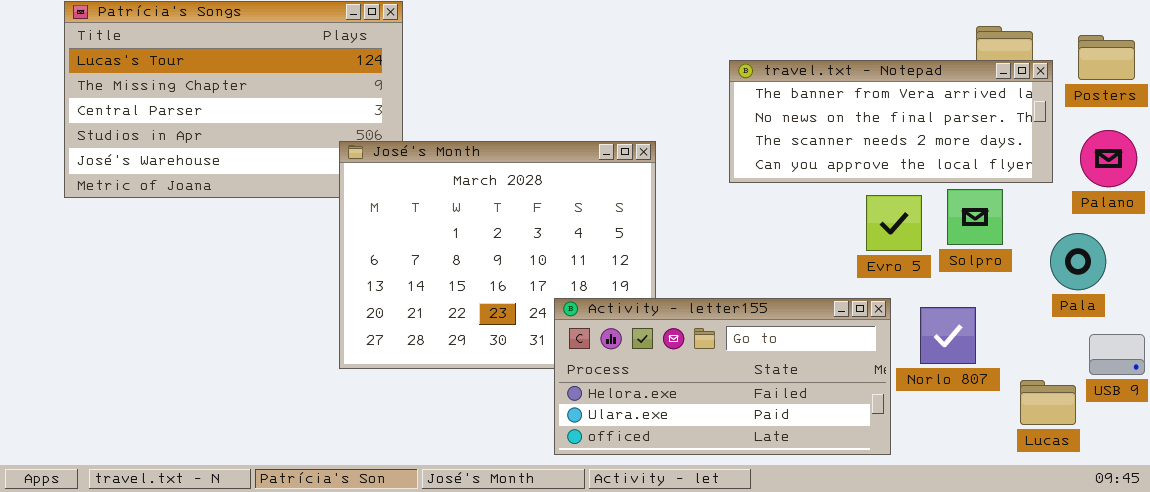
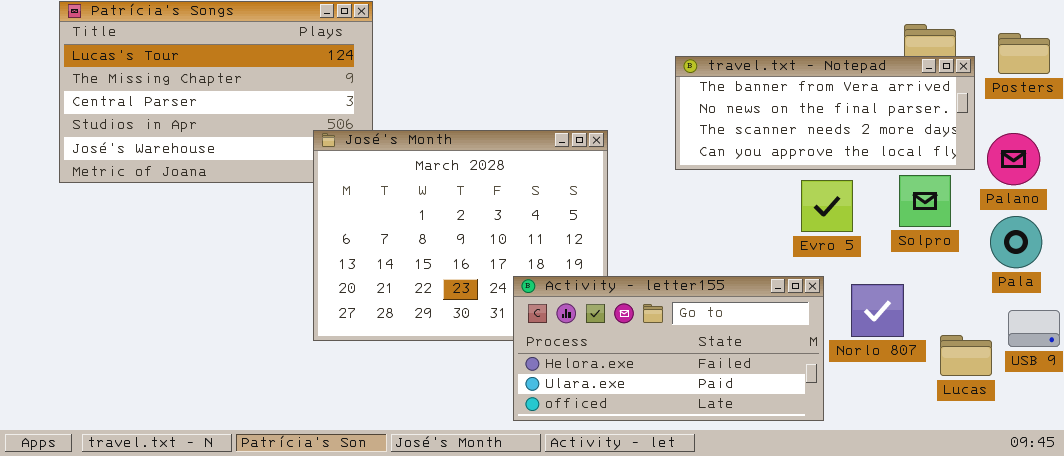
Palano: [1080,130,1137,187] -> [987,133,1040,185], moved
Solpro: [947,189,1003,245] -> [899,175,951,227], moved
Pala: [1050,233,1106,290] -> [990,216,1042,268], moved
Lucas: [1020,380,1076,425] -> [940,335,992,376], moved

